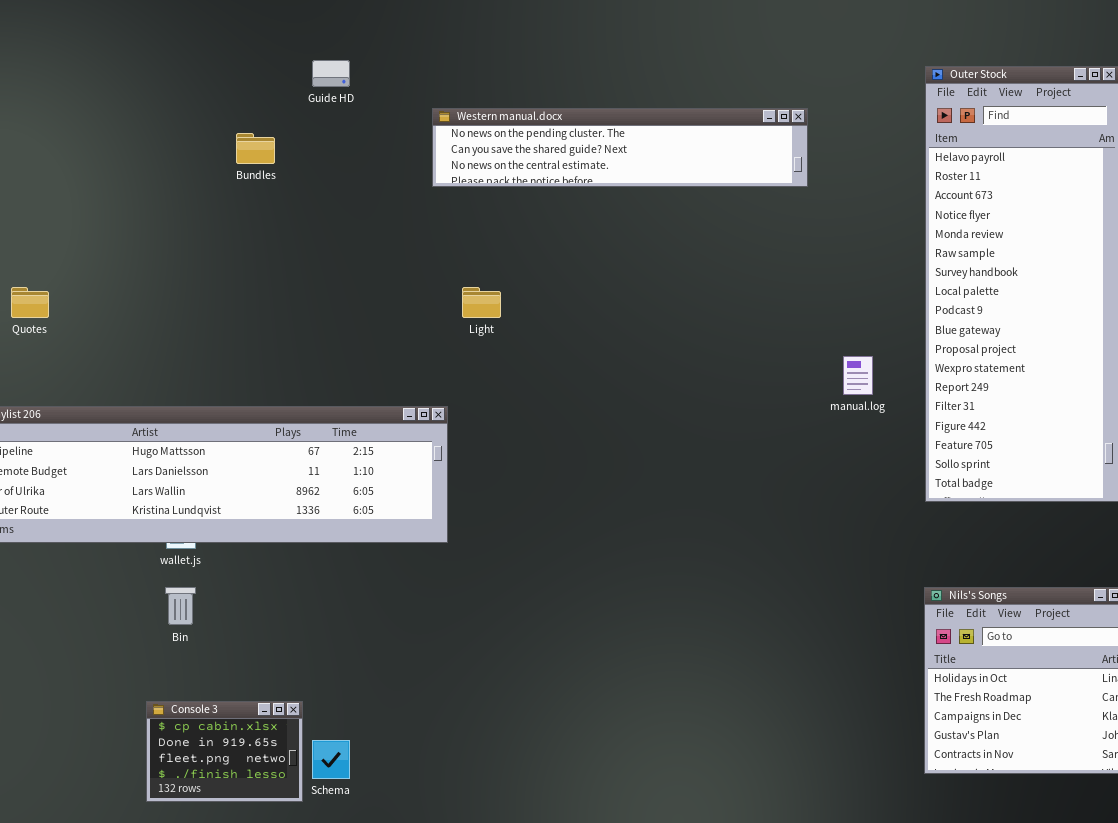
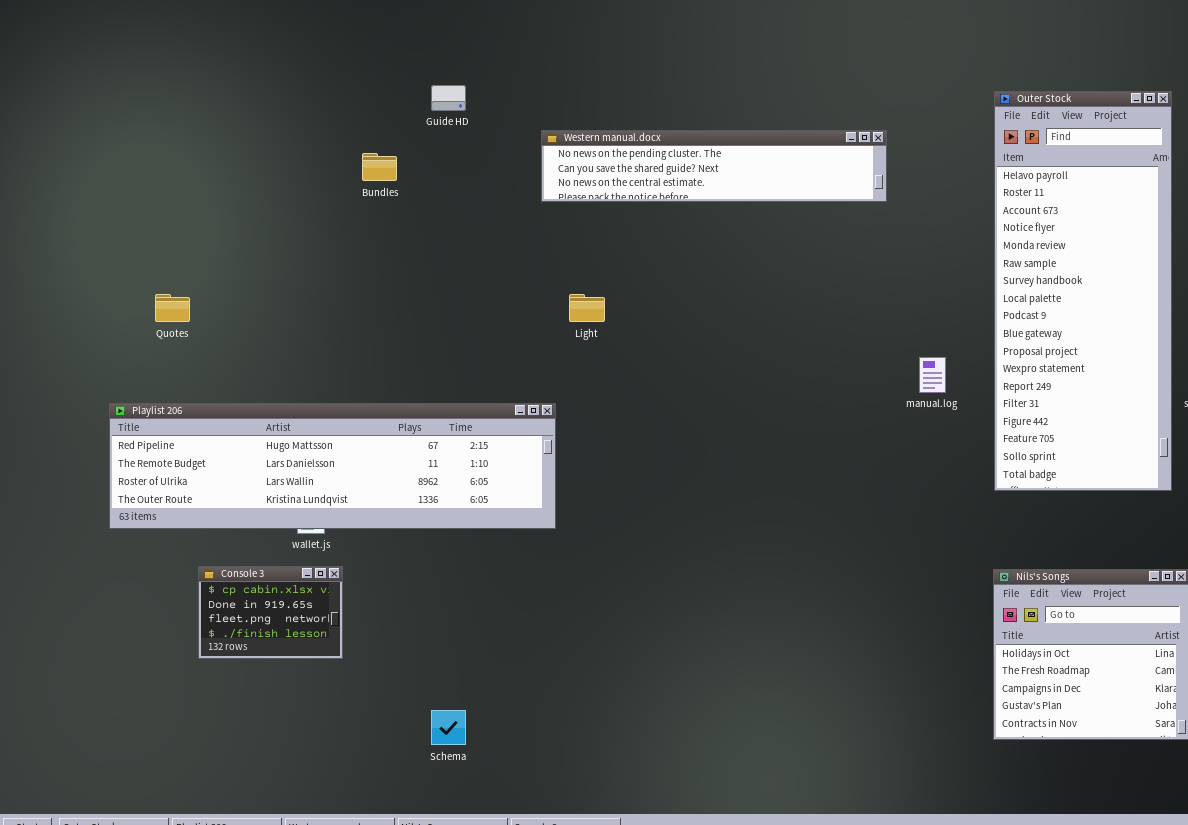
Console 3: [146,701,303,802] -> [198,566,343,659], moved

